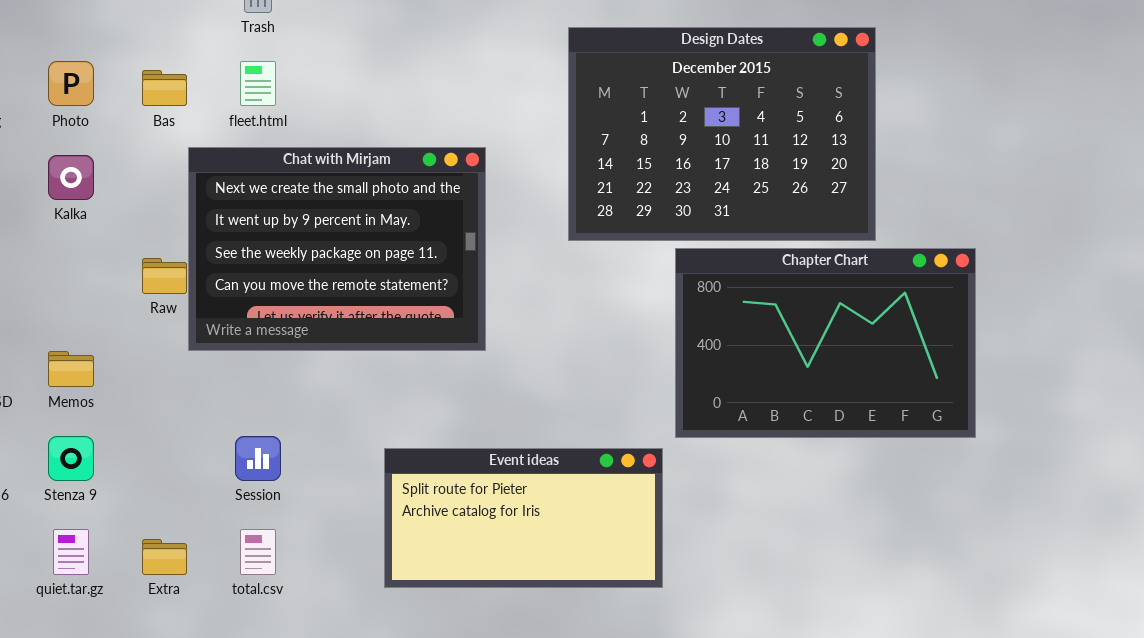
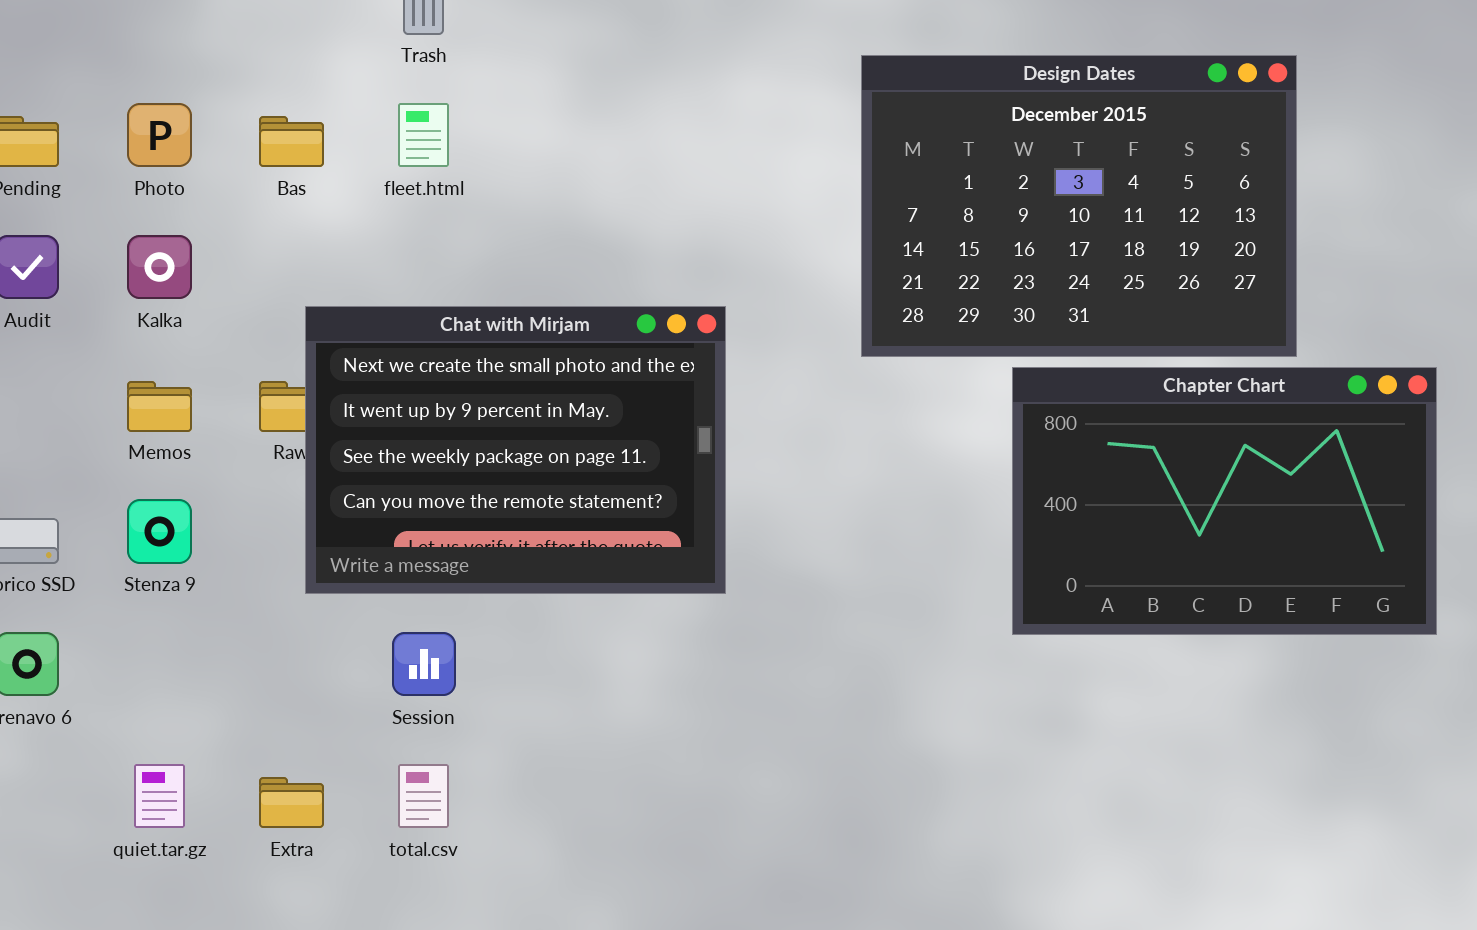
Chat with Mirjam: [188,147,486,351] -> [305,306,726,594], moved
Memos: [48,351,94,387] -> [127,381,192,432], moved
Stenza 9: [48,436,94,481] -> [127,499,192,564], moved
Event ideas: [384,448,663,588] -> none, closed

